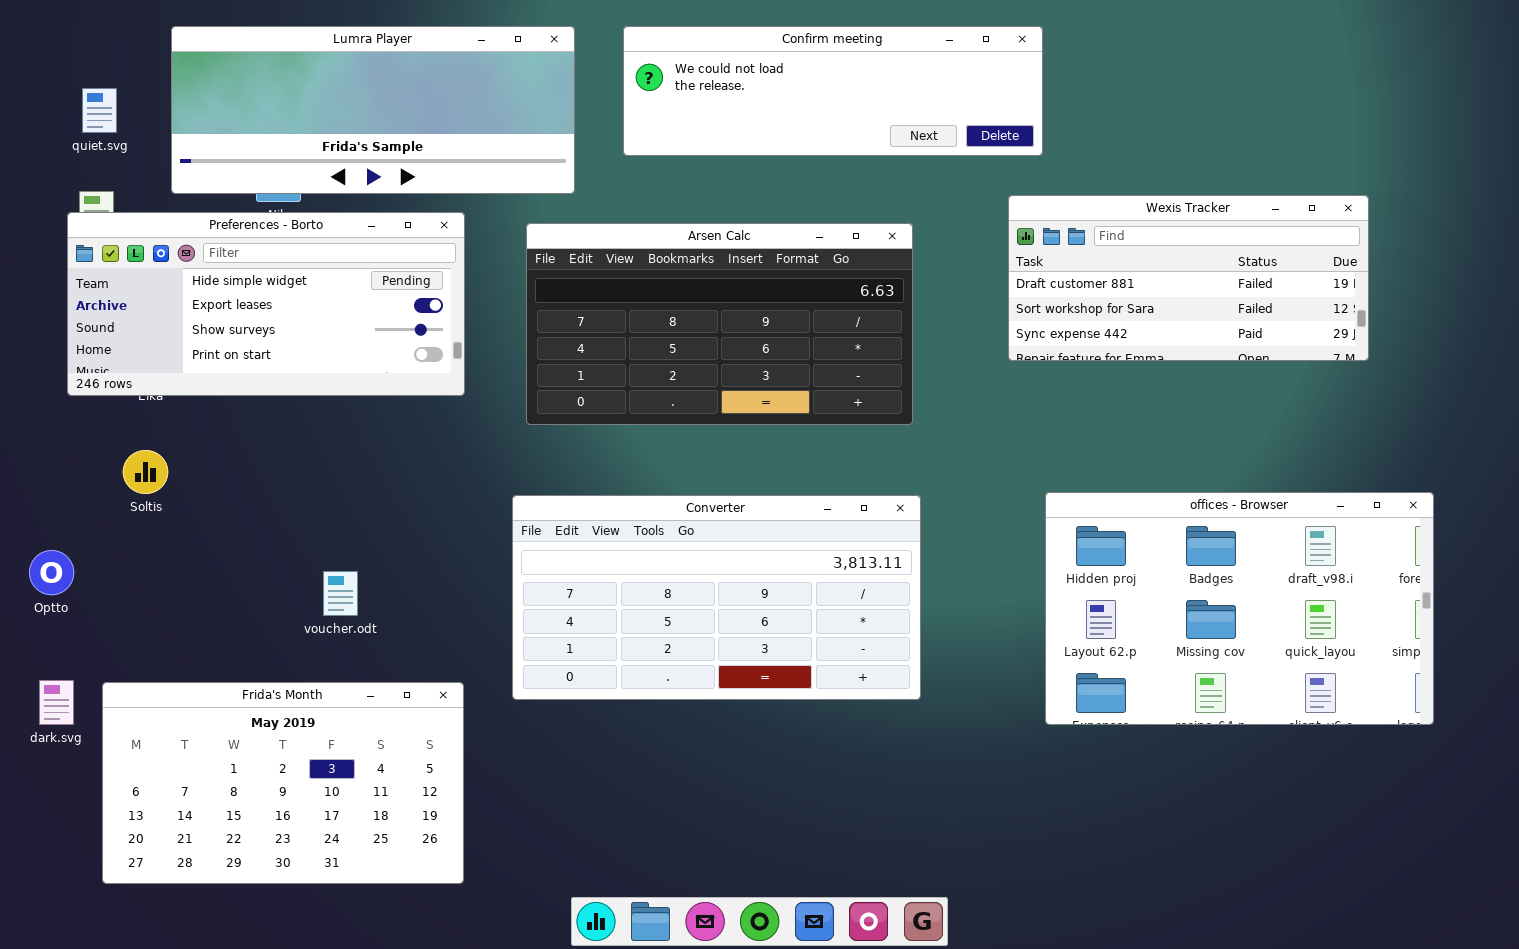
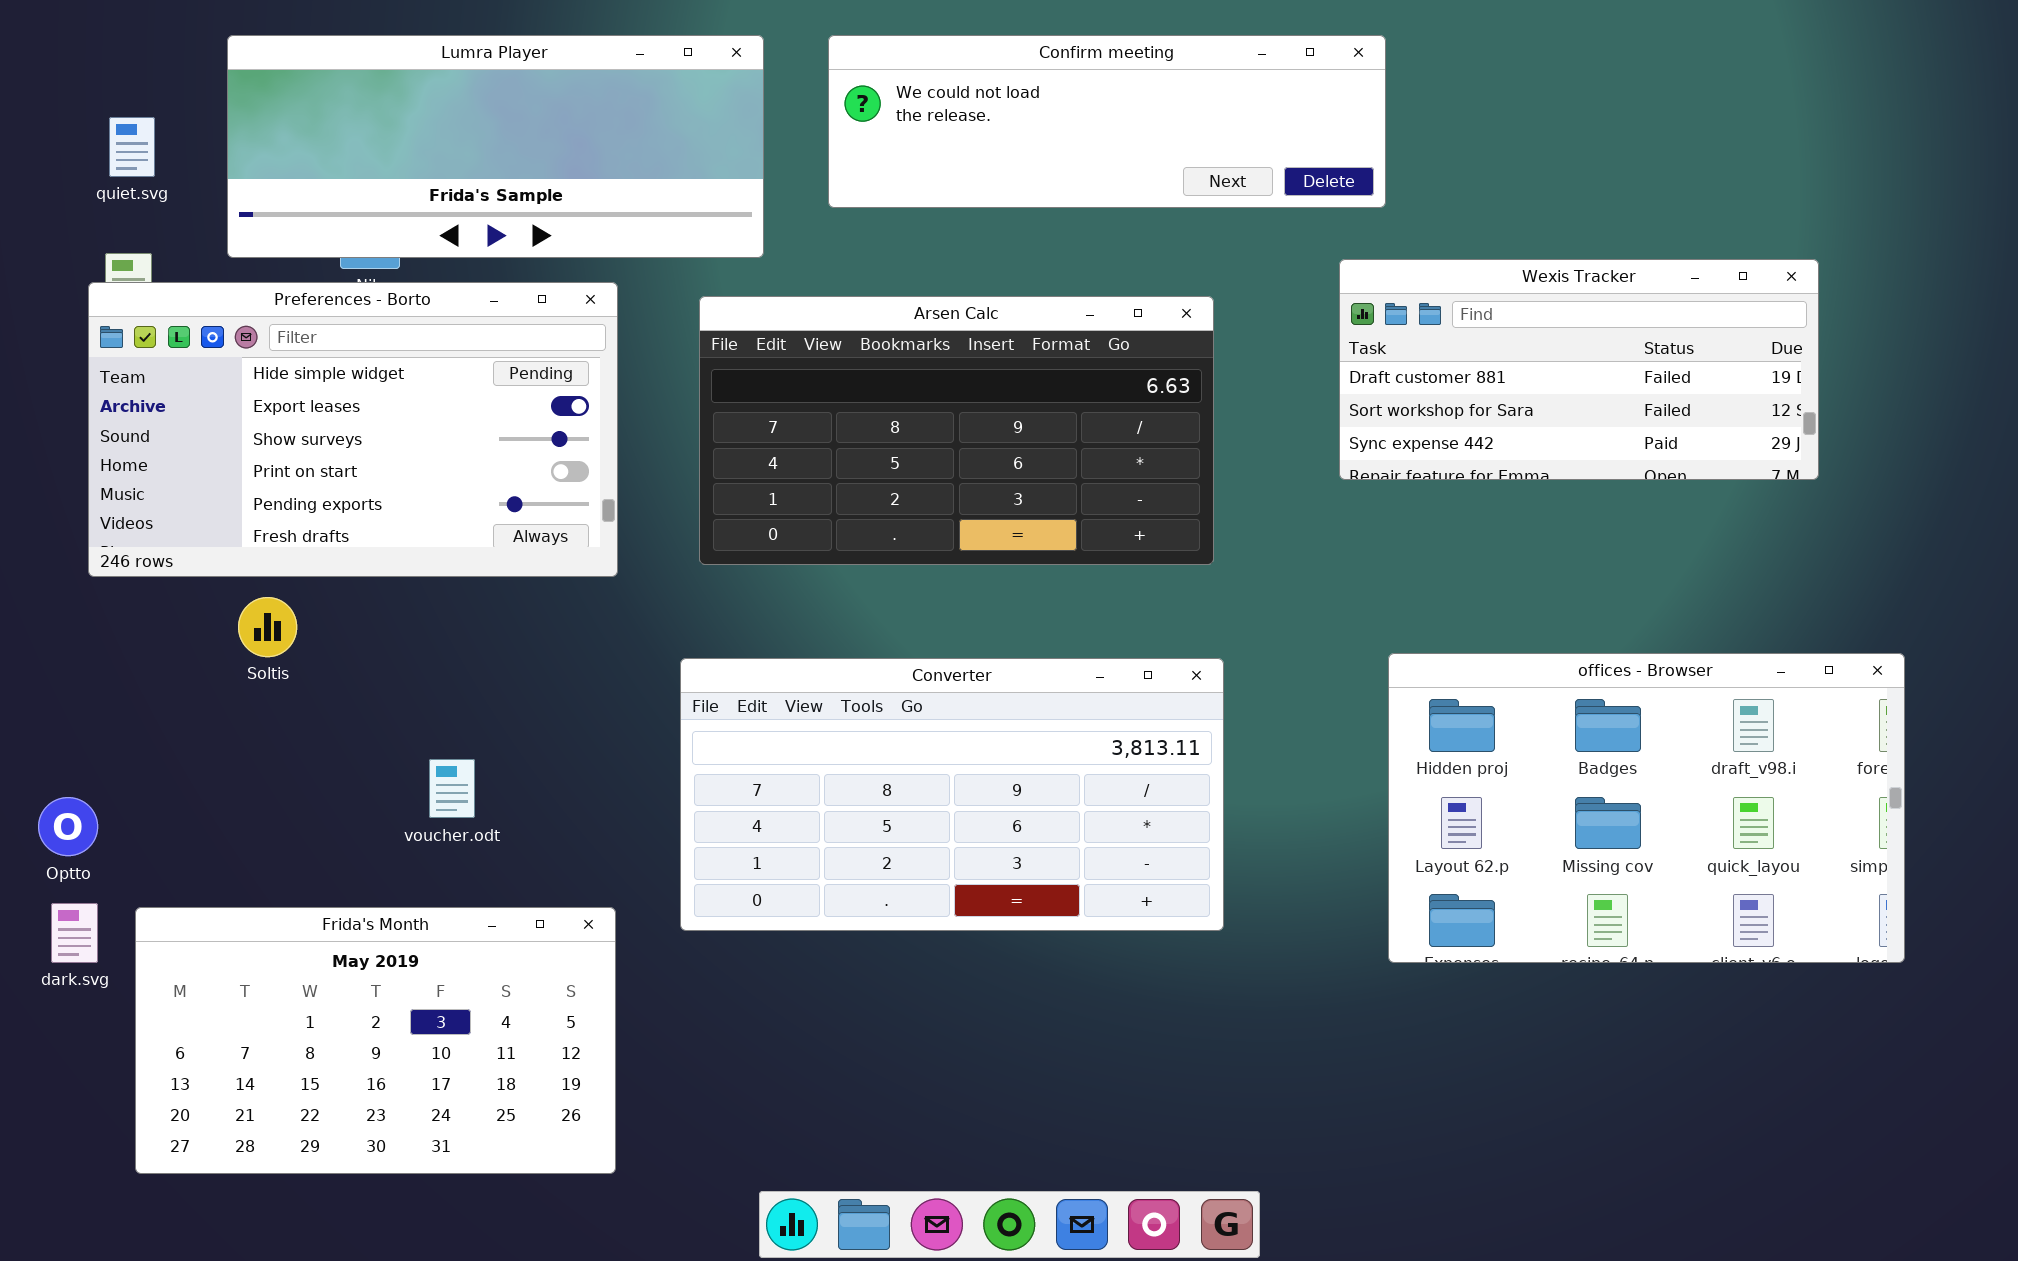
Preferences - Borto: [67,212,465,396] -> [88,282,618,577], resized
Soltis: [123,450,168,494] -> [238,597,297,657], moved
Optto: [29,550,74,595] -> [38,797,98,856], moved

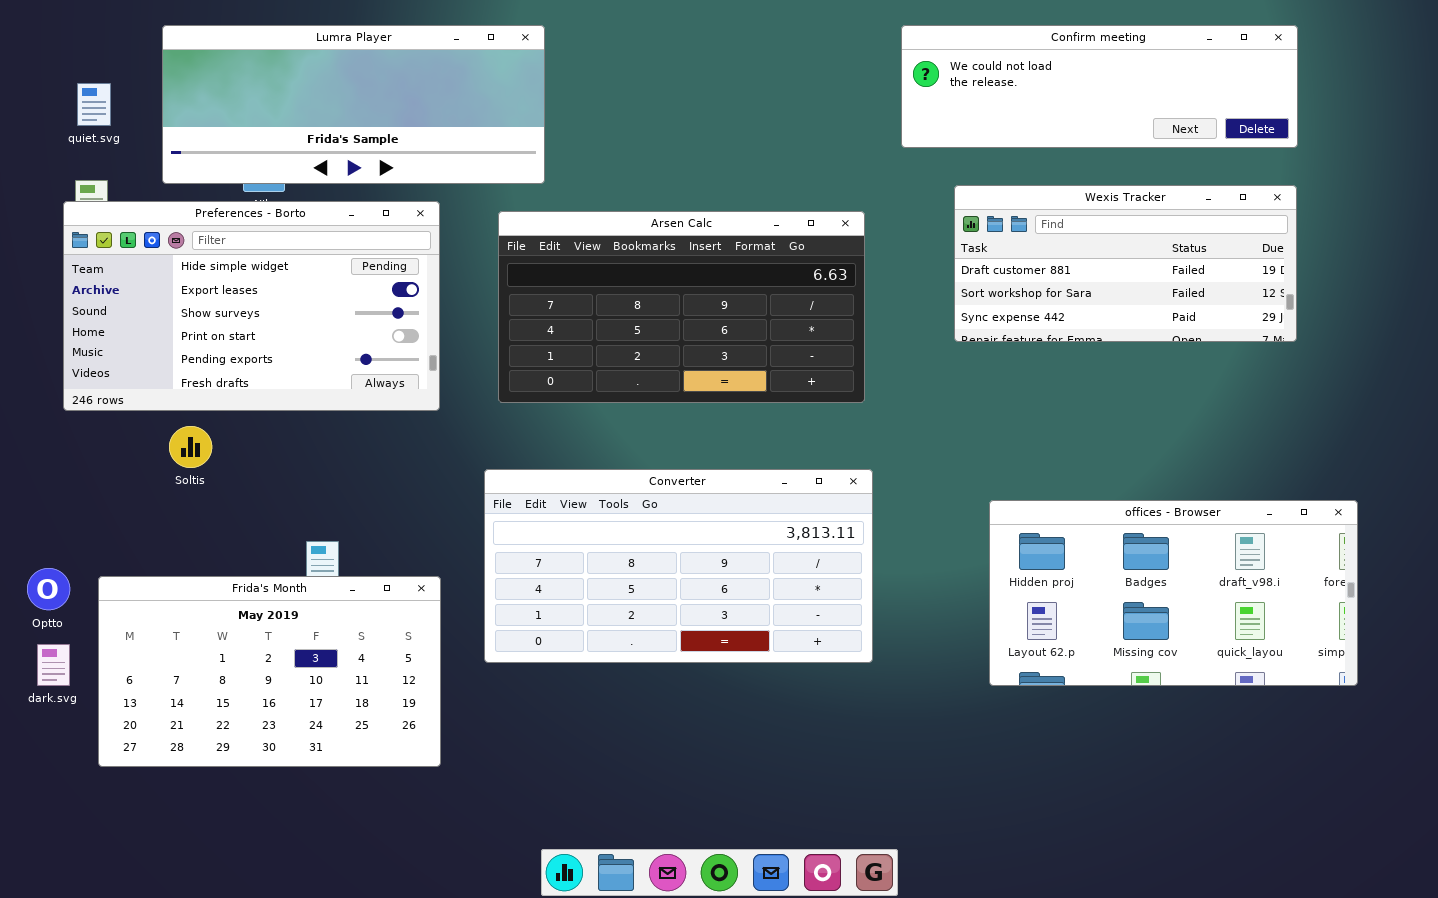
Confirm meeting: [828,35,1386,208] -> [901,25,1298,148], moved
offices - Browser: [1388,653,1905,963] -> [989,500,1358,686], resized
Frida's Month: [135,907,616,1174] -> [98,576,441,767], moved

